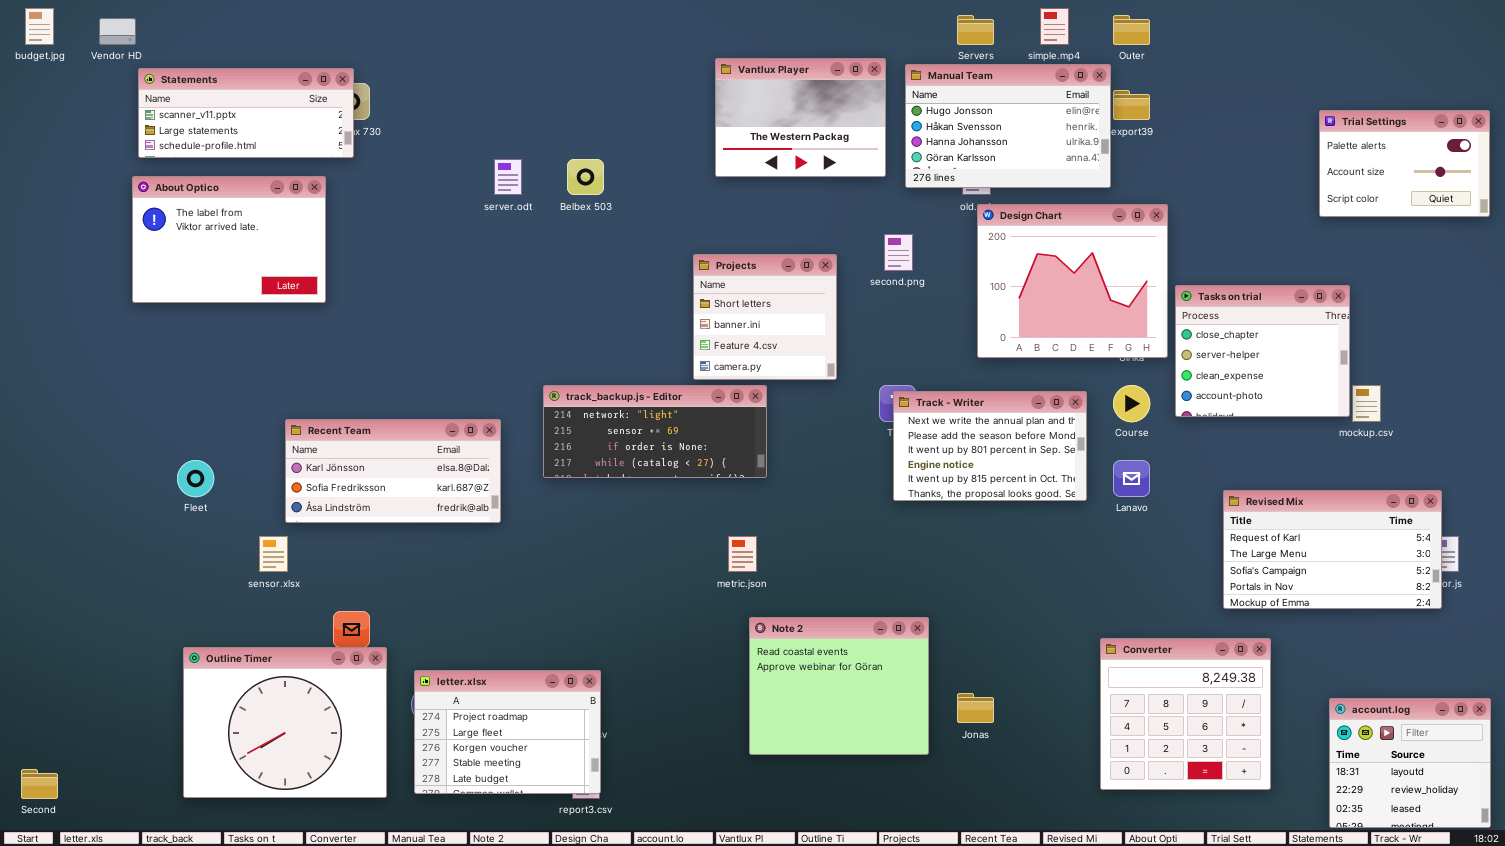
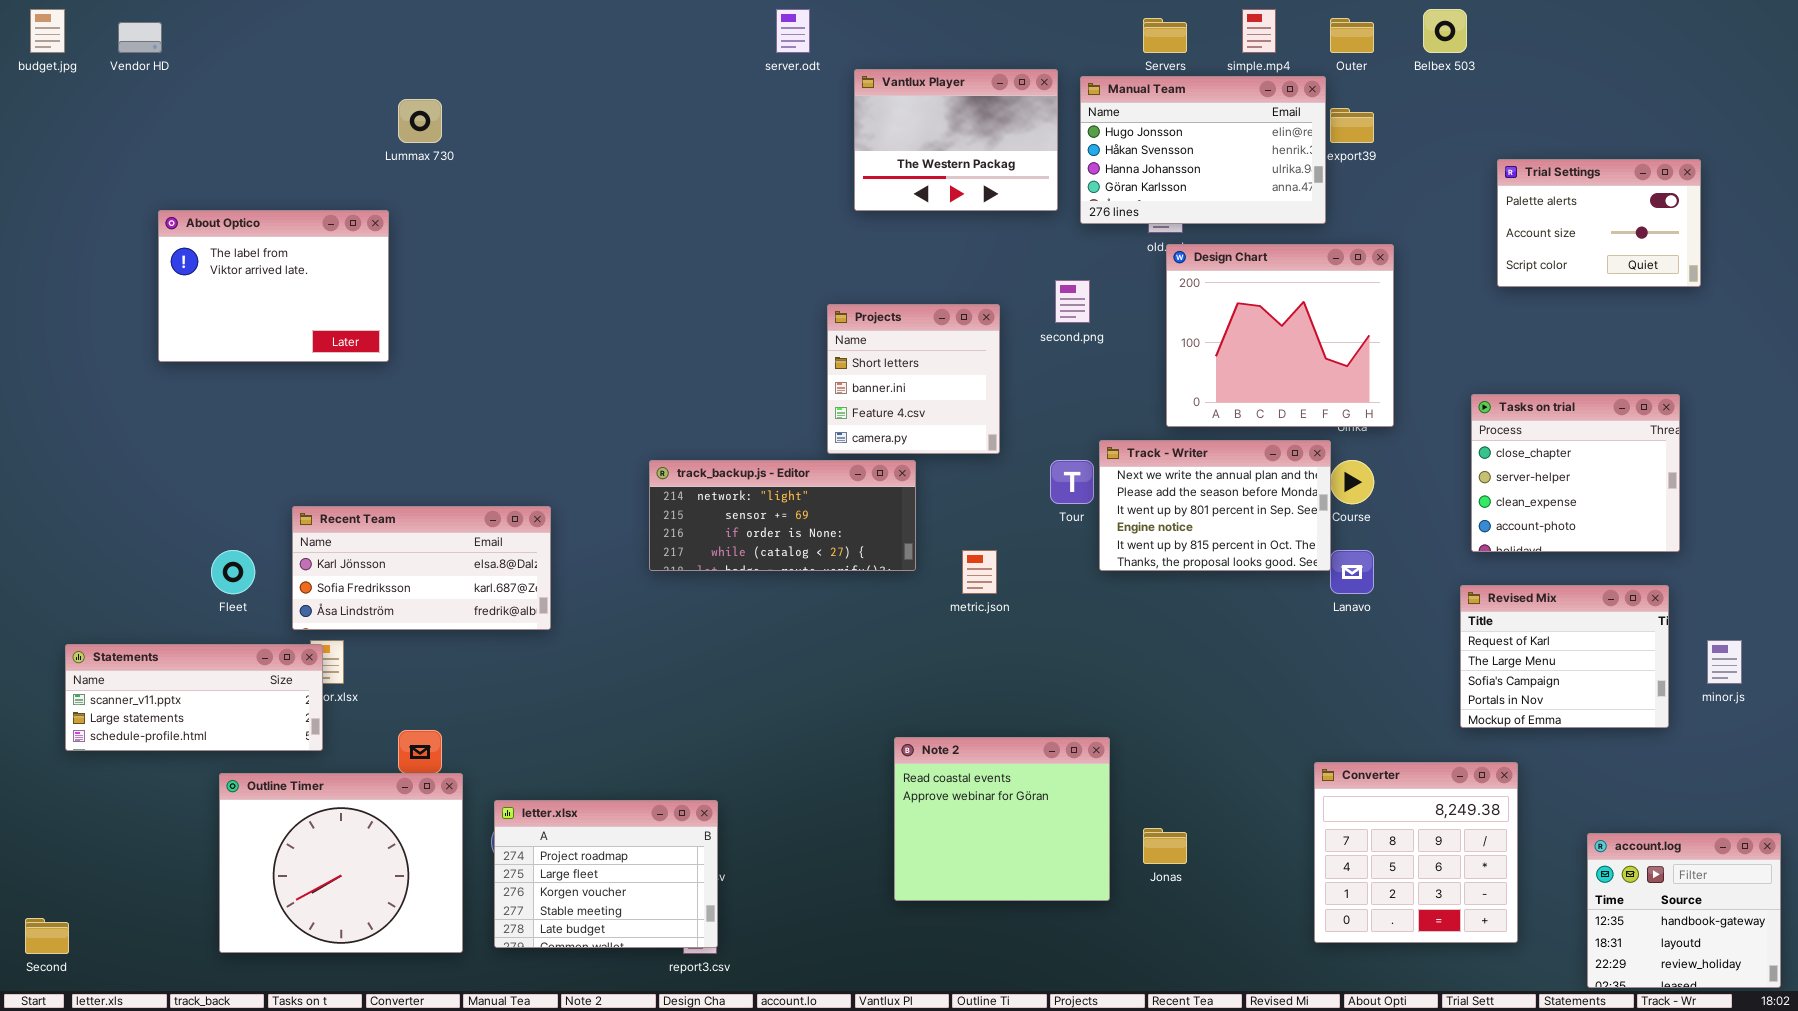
Statements: [138,68,354,158] -> [65,644,323,751], moved
Trial Settings: [1319,110,1490,217] -> [1497,159,1701,287], moved
server.odt: [494,159,522,195] -> [776,9,810,53], moved
Belbex 503: [567,159,604,195] -> [1423,9,1467,53], moved
Tasks on trial: [1175,285,1350,417] -> [1471,394,1680,552], moved
Track - Writer: [893,391,1087,501] -> [1099,440,1331,571], moved
Recent Team: [285,419,501,523] -> [292,506,551,630], moved
Revised Mix: [1223,490,1442,609] -> [1460,585,1669,728], resized
metric.json: [728,536,757,572] -> [962,550,997,594], moved
account.log: [1329,698,1491,828] -> [1587,833,1781,988], scrolled up 1 row

